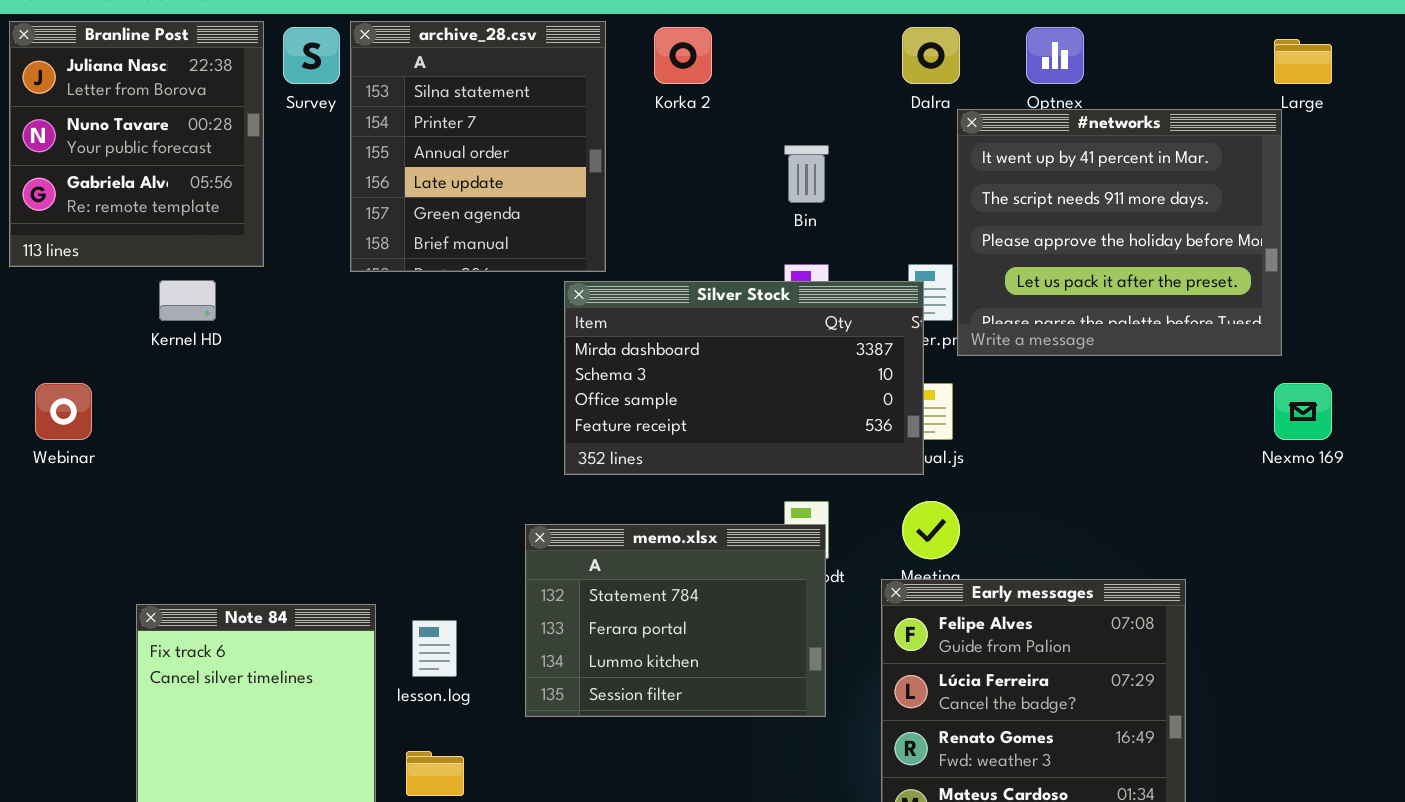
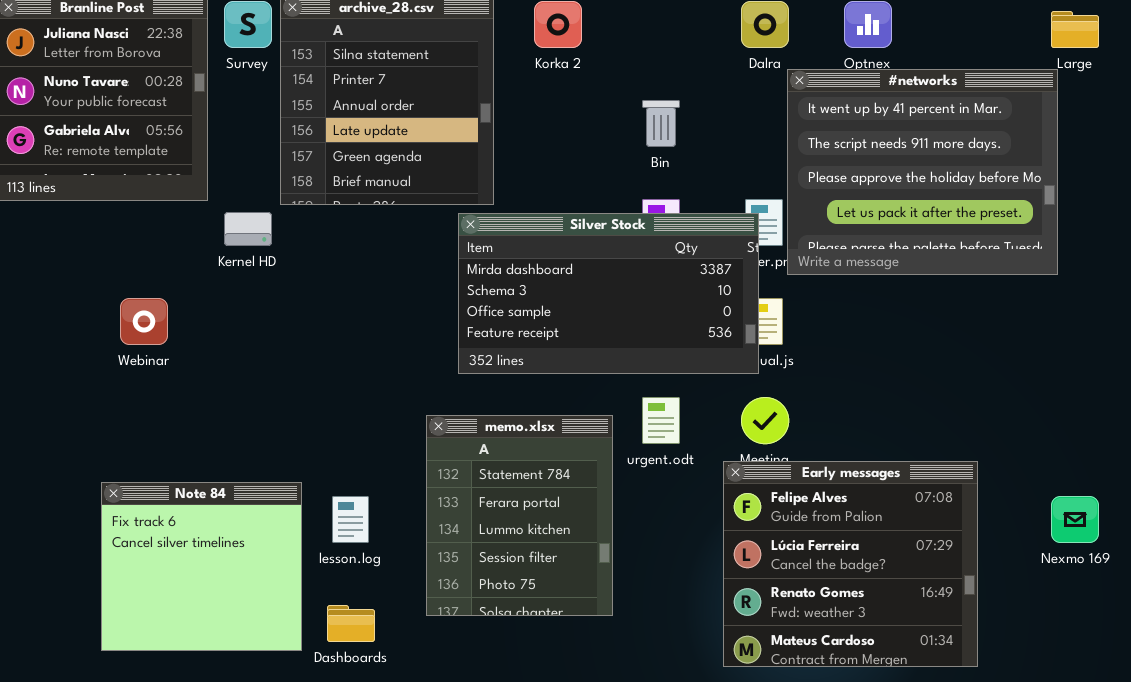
Kernel HD: [159,280,216,321] -> [224,212,272,246], moved
Webinar: [35,383,92,440] -> [120,298,168,345], moved
Nexmo 169: [1274,383,1332,440] -> [1051,496,1099,543], moved
memo.xlsx: [525,524,826,717] -> [426,415,613,616], resized

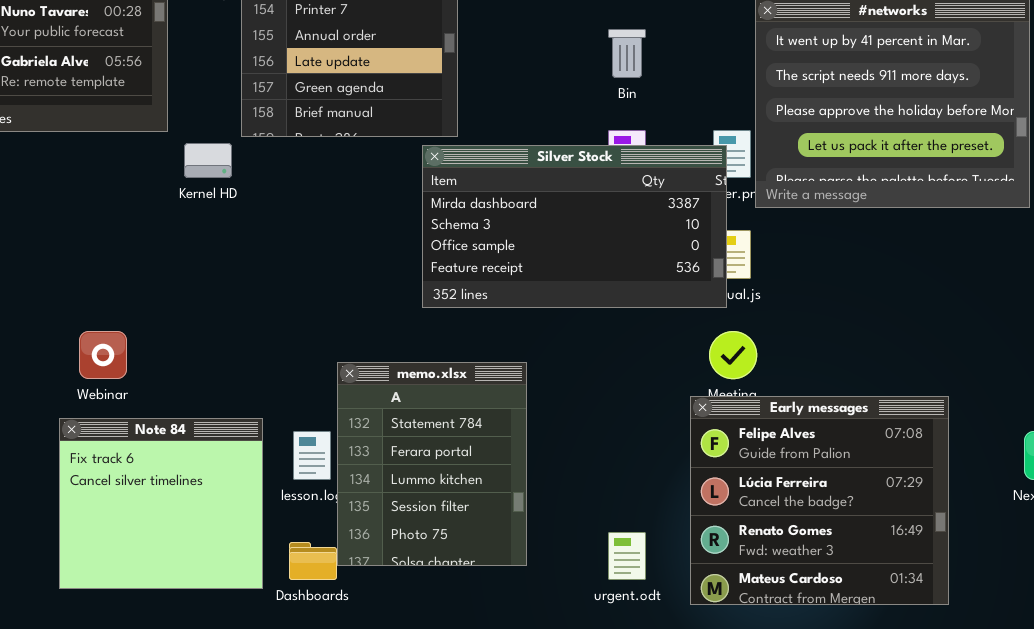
Webinar: [120,298,168,345] -> [79,331,127,379], moved
urgent.odt: [642,397,680,444] -> [608,532,646,580], moved
memo.xlsx: [426,415,613,616] -> [337,362,527,566], moved

